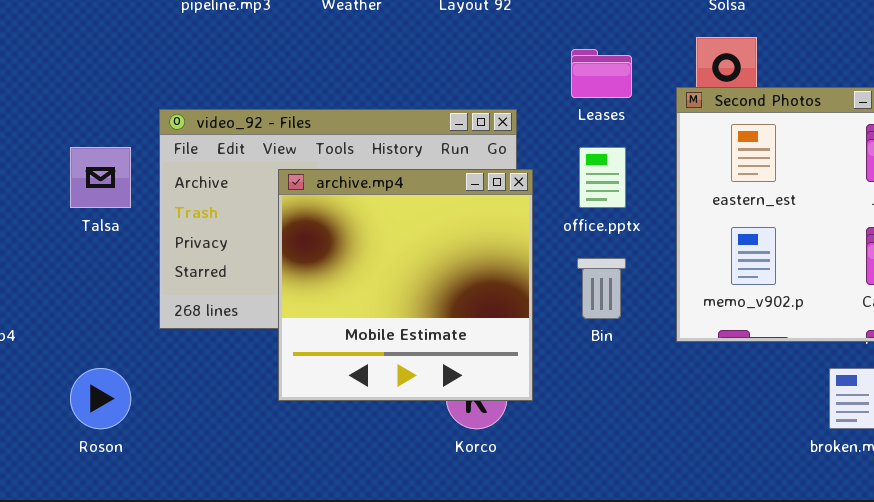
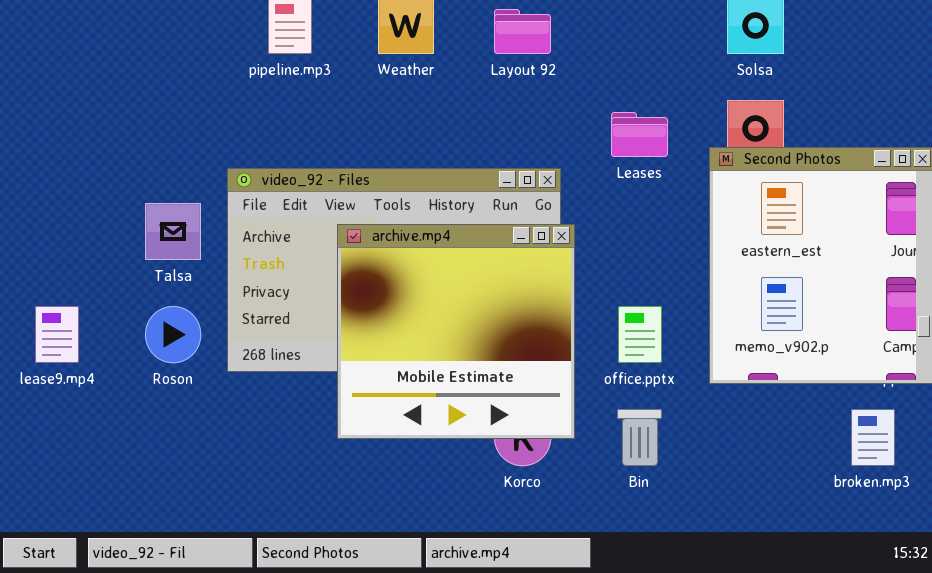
office.pptx: [579,147,626,208] -> [618,306,662,363], moved
Bin: [577,258,626,319] -> [617,409,662,466], moved
Roson: [70,368,131,429] -> [145,306,201,363], moved

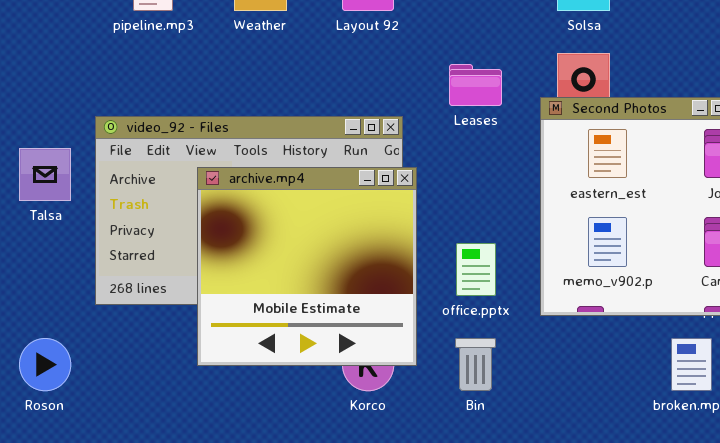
Roson: [145,306,201,363] -> [19,338,71,391], moved

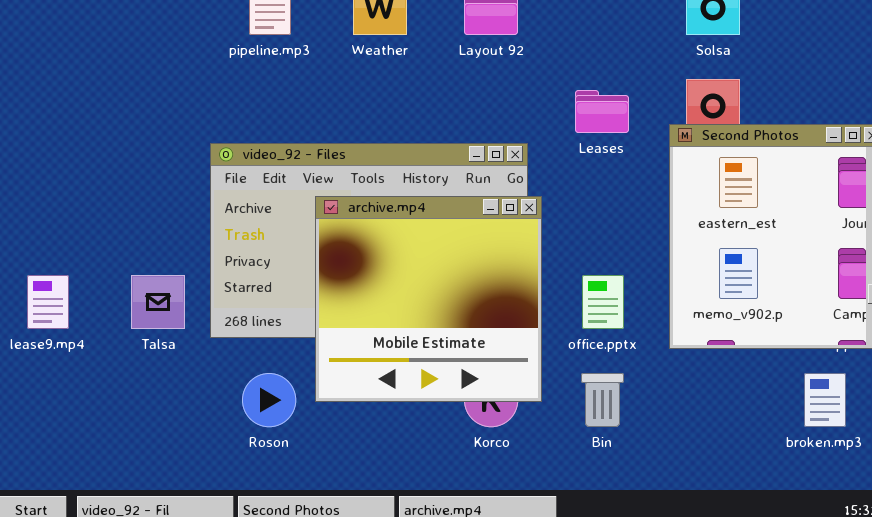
Talsa: [19,148,71,201] -> [131,275,185,329], moved
Roson: [19,338,71,391] -> [242,373,296,427], moved

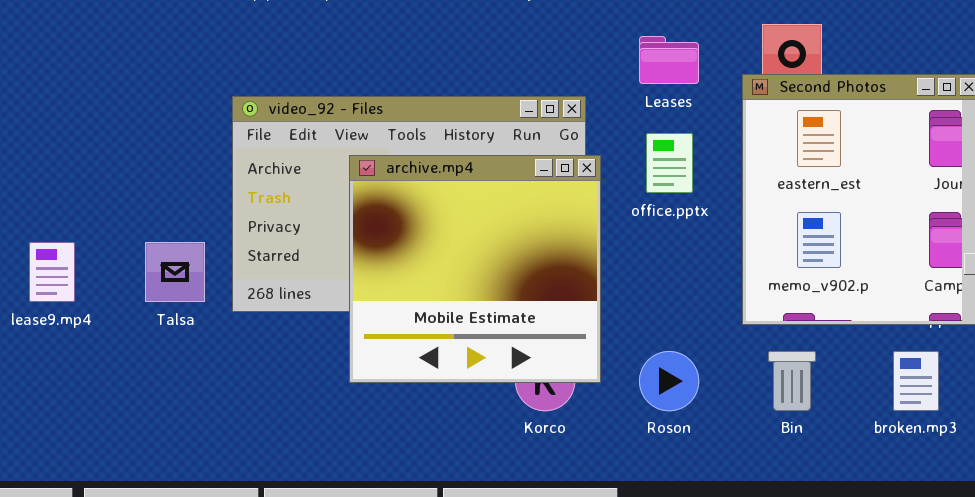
office.pptx: [582,275,624,329] -> [646,133,693,193], moved
Roson: [242,373,296,427] -> [639,351,699,411], moved
Bin: [581,373,624,427] -> [768,351,816,411], moved

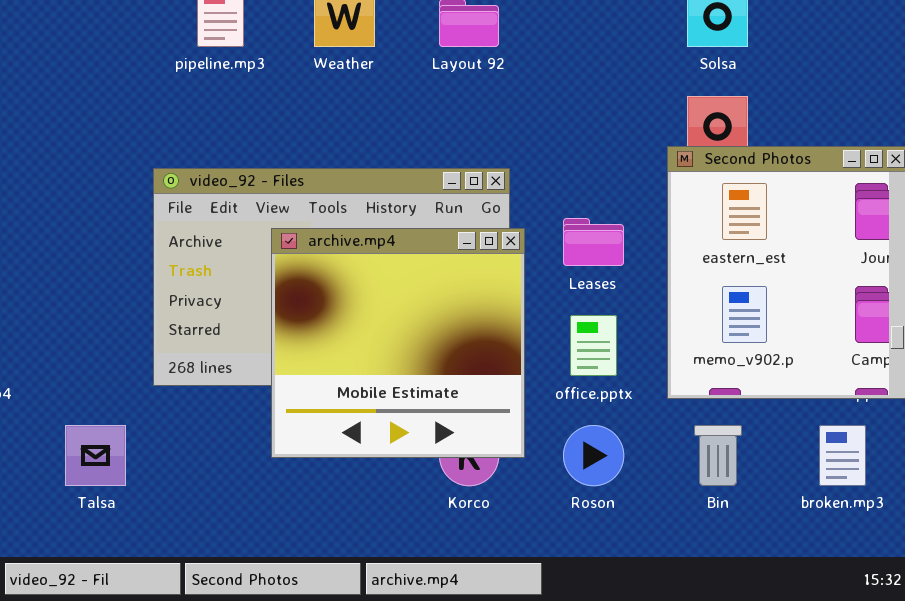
Leases: [639,36,699,84] -> [563,218,624,266], moved
office.pptx: [646,133,693,193] -> [570,315,617,376], moved
Talsa: [145,242,205,302] -> [65,425,126,486], moved

